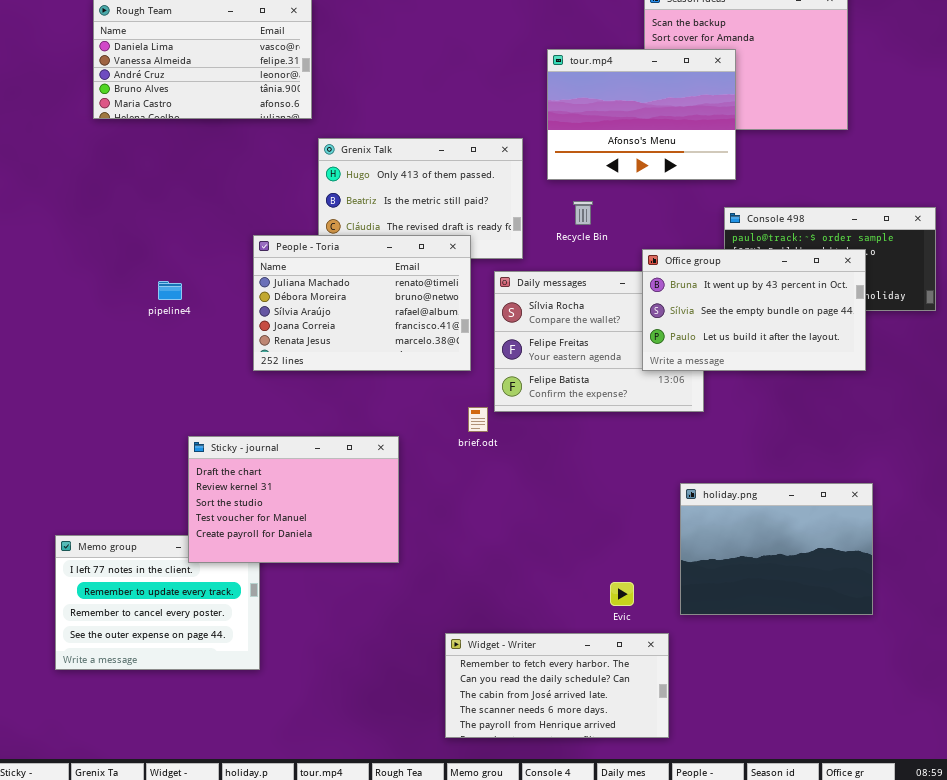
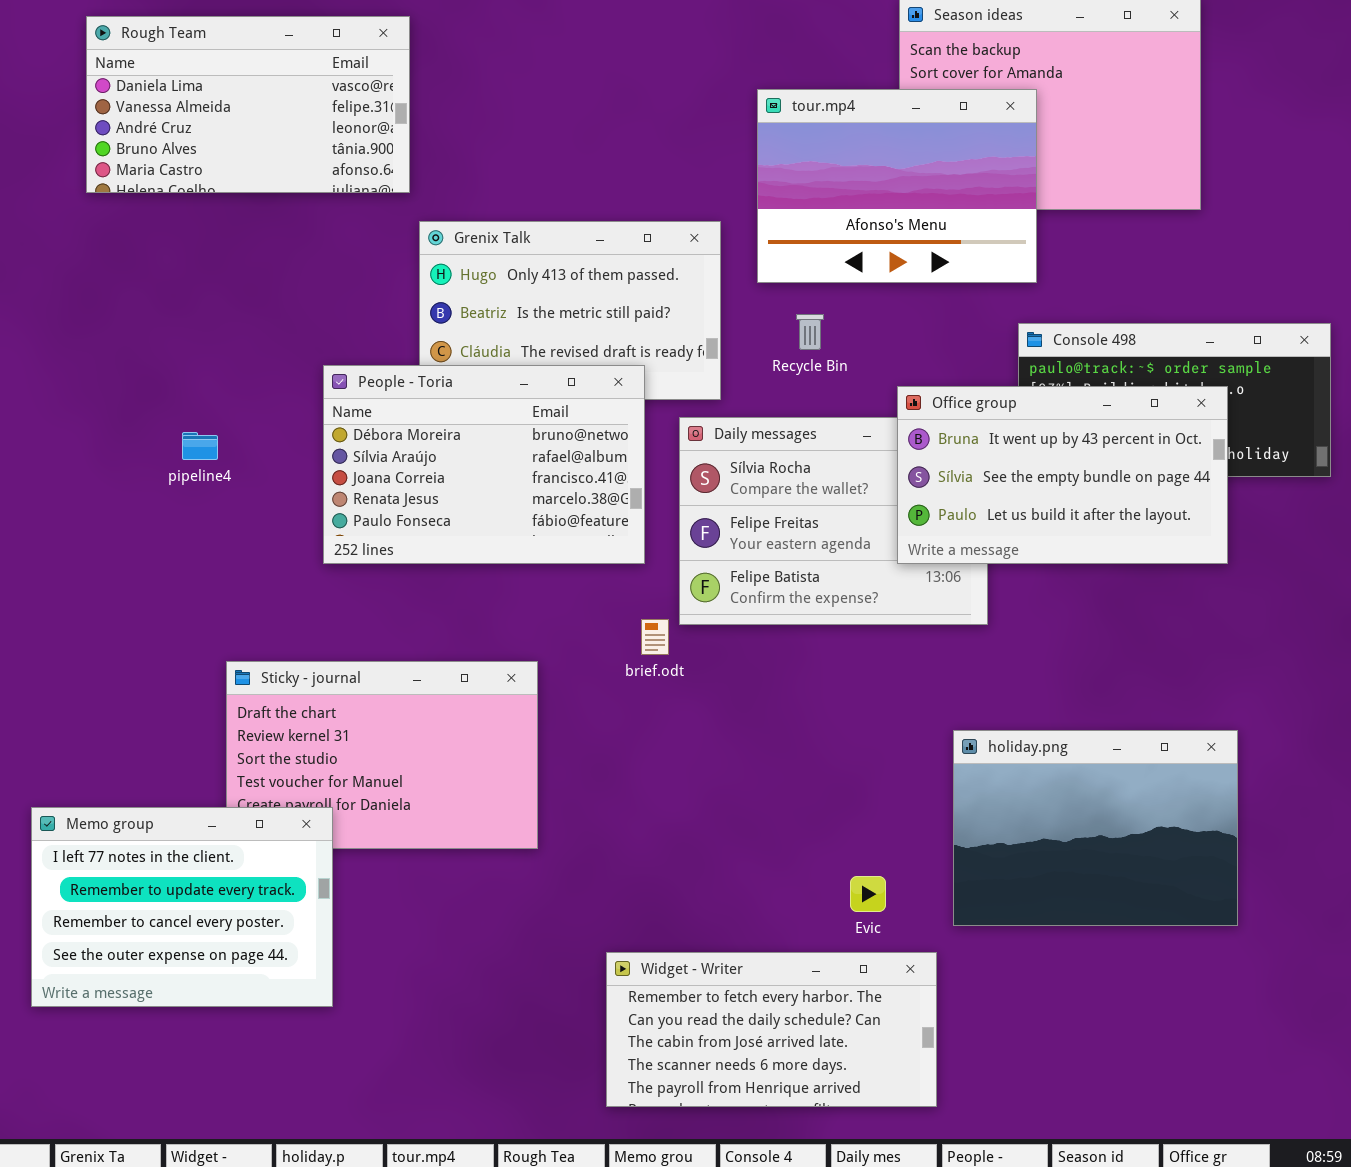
People - Toria: [253,235,471,371] -> [323,365,645,564], scrolled down 1 row
Memo group: [55,535,260,670] -> [31,807,333,1007], raised

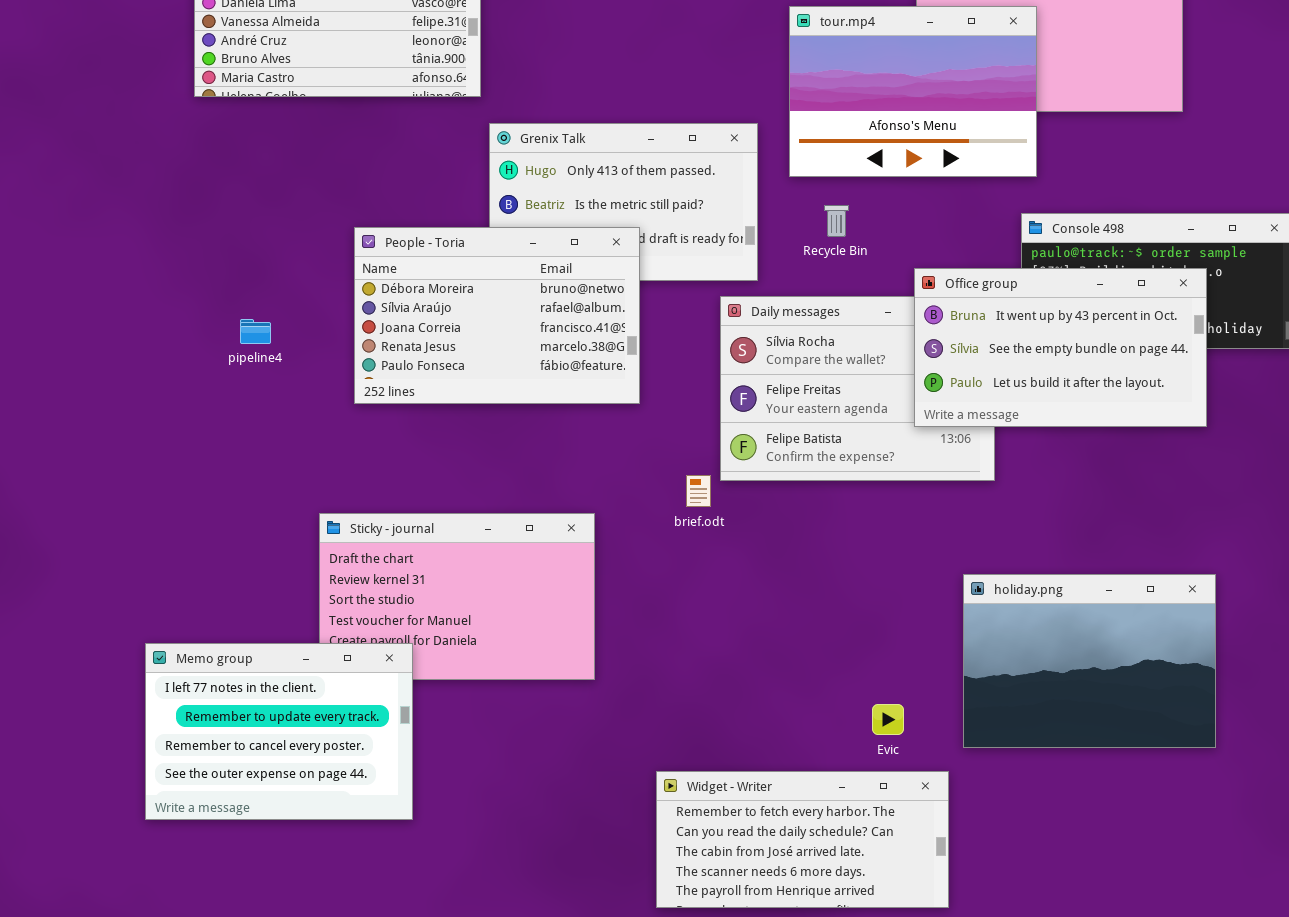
People - Toria: [323,365,645,564] -> [354,227,640,404], moved
pipeline4: [182,432,218,460] -> [240,319,271,344], moved

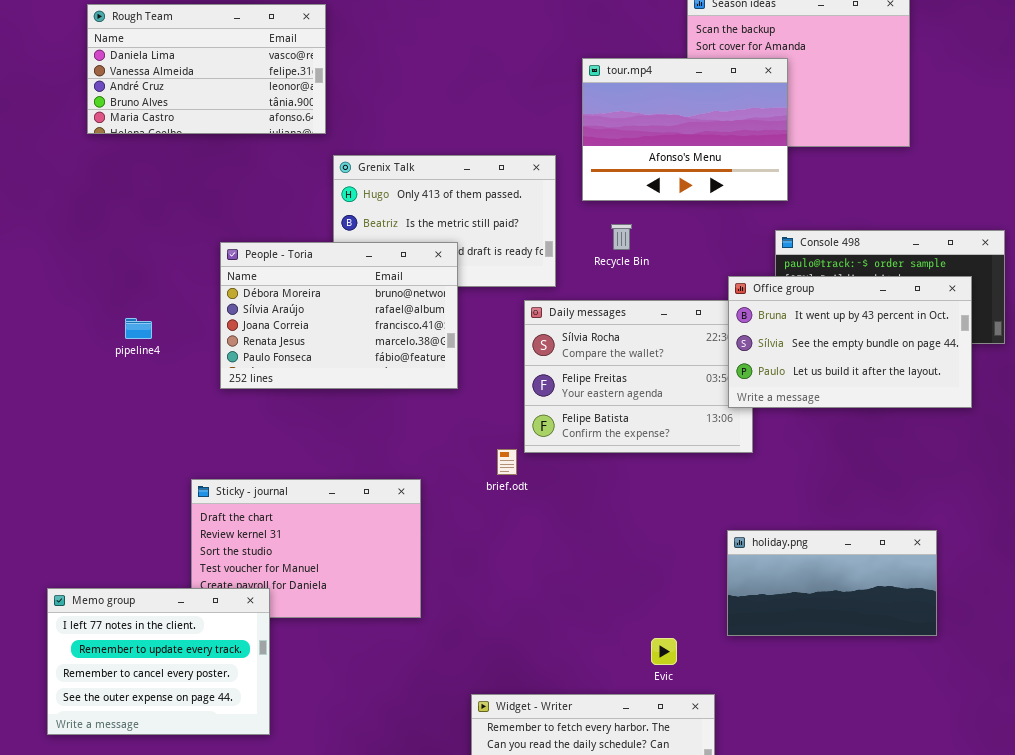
Office group: [914,268,1207,427] -> [728,276,972,408], moved
holiday.png: [963,574,1216,748] -> [727,530,937,636], resized

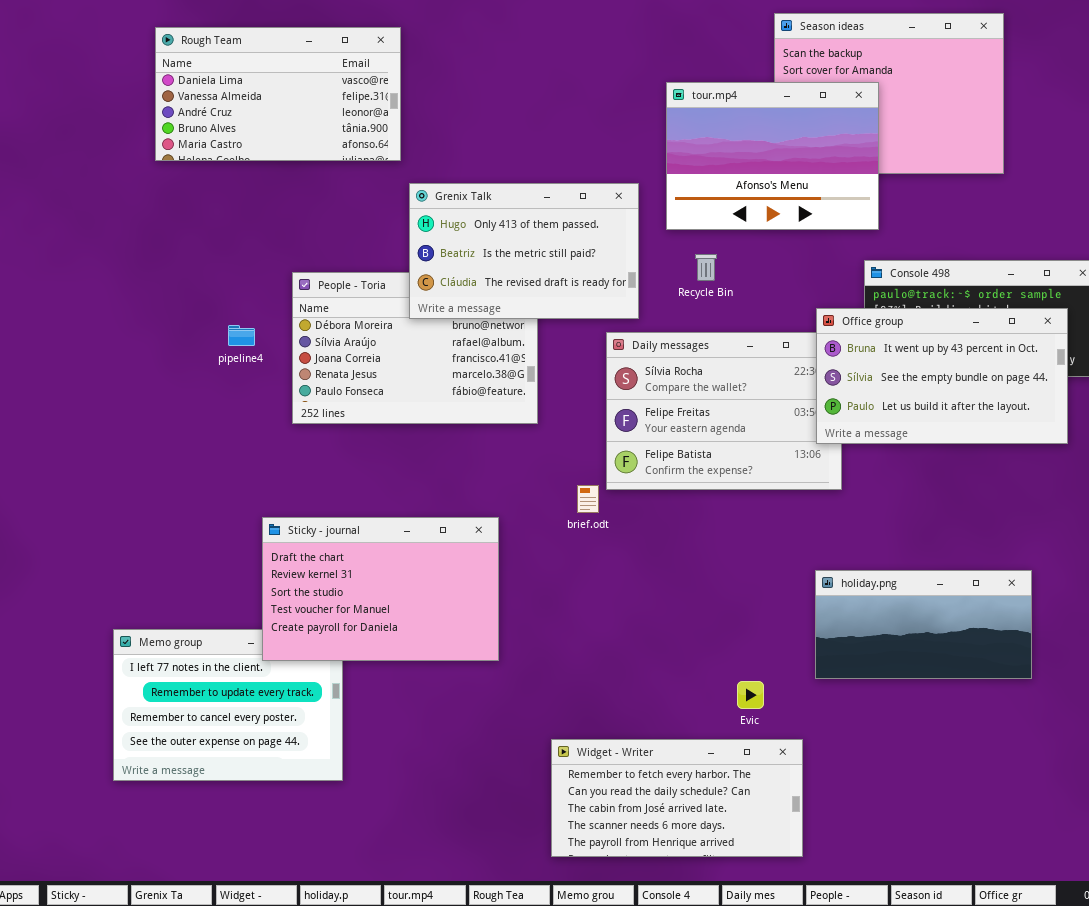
Grenix Talk: [333,155,556,287] -> [409,183,639,319], raised
pipeline4: [125,318,152,339] -> [228,325,255,346], moved
Sticky - journal: [191,479,421,618] -> [262,517,499,661], raised

